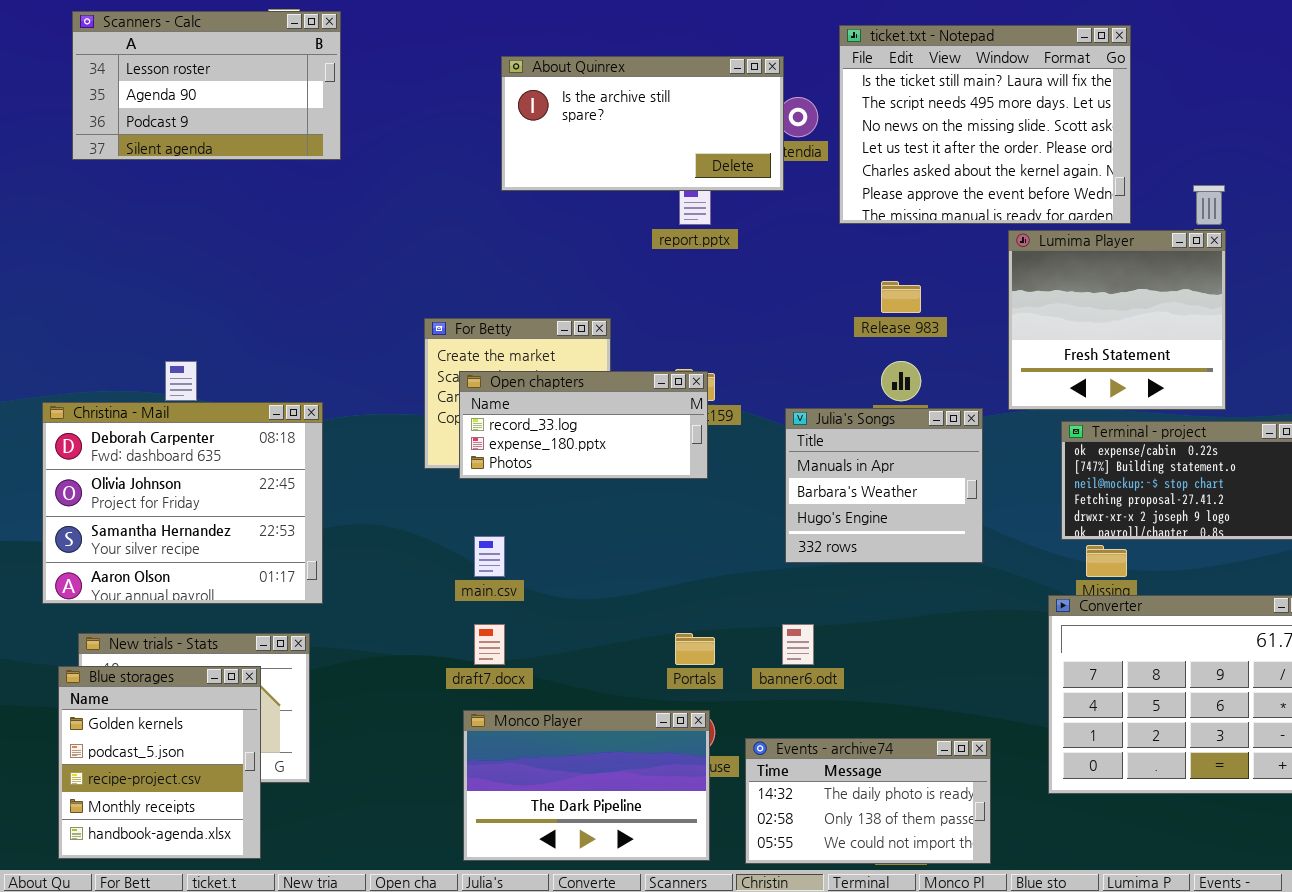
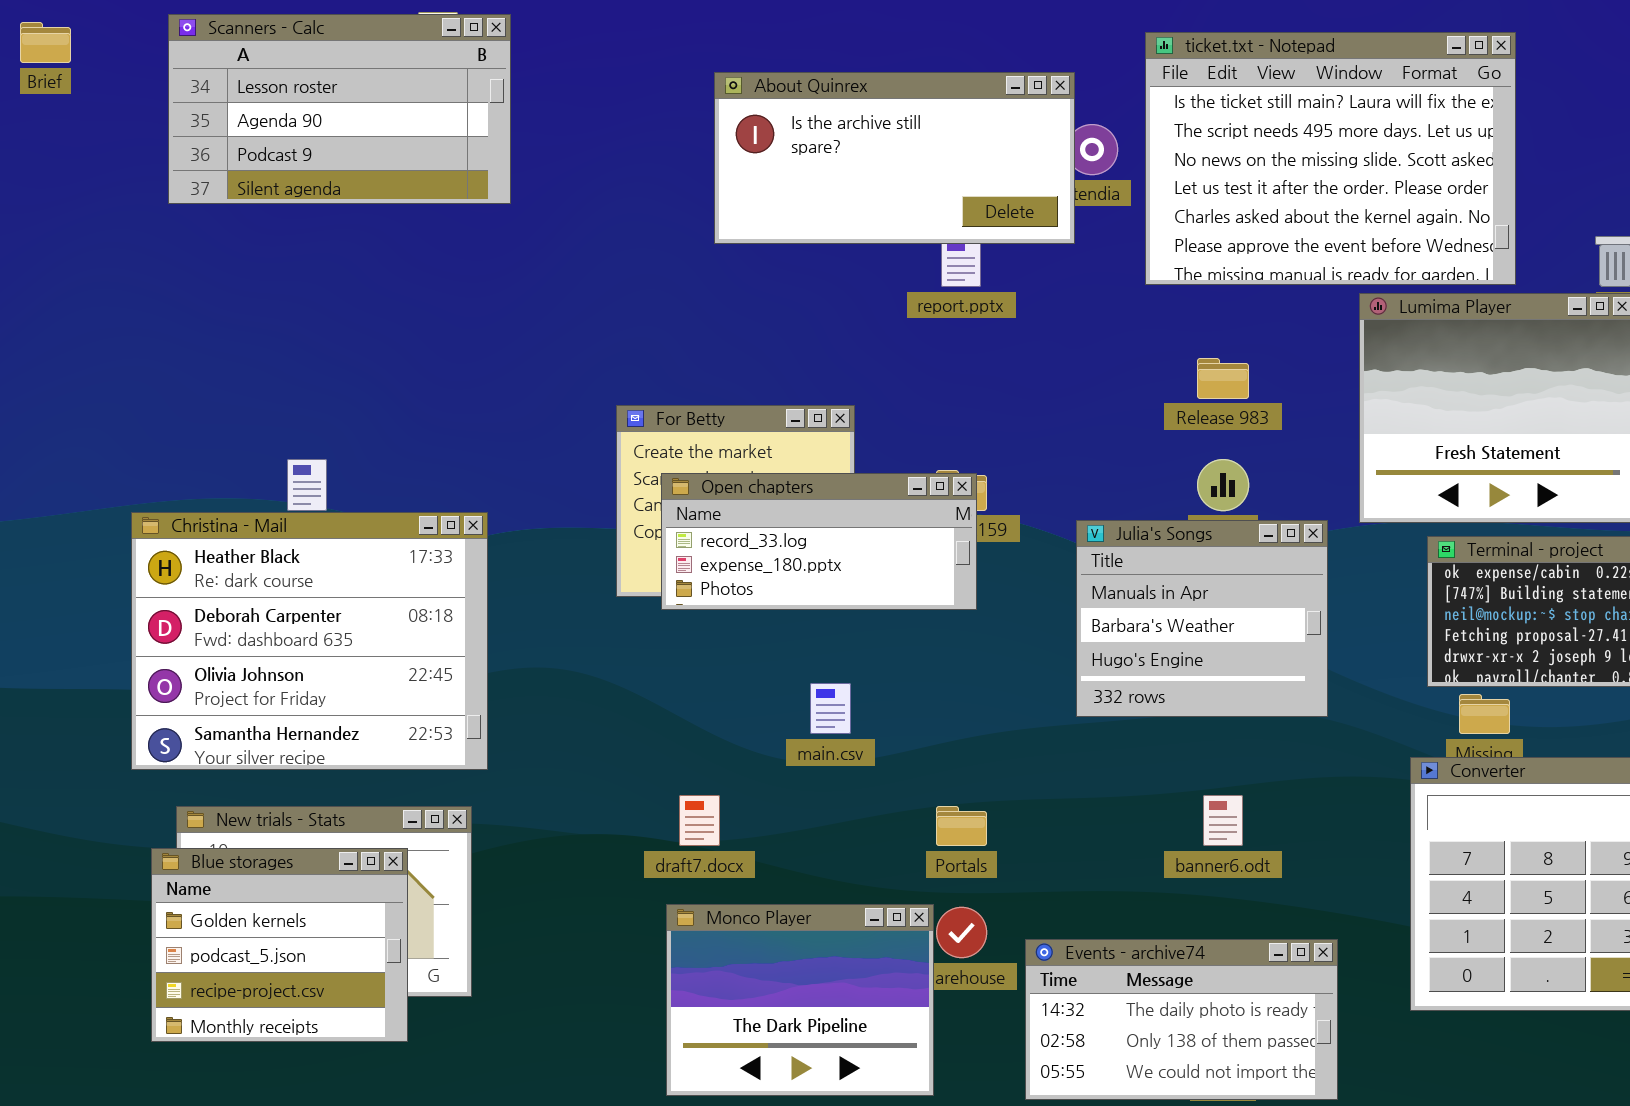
Christina - Mail: [42,402,323,604] -> [131,512,488,770], scrolled up 1 row
main.csv: [474,536,505,577] -> [810,683,851,734], moved
banner6.odt: [782,624,814,665] -> [1203,795,1243,846], moved
Blue storages: [58,666,261,859] -> [151,848,408,1042], resized
Monco Player: [463,710,710,861] -> [666,904,934,1096], resized

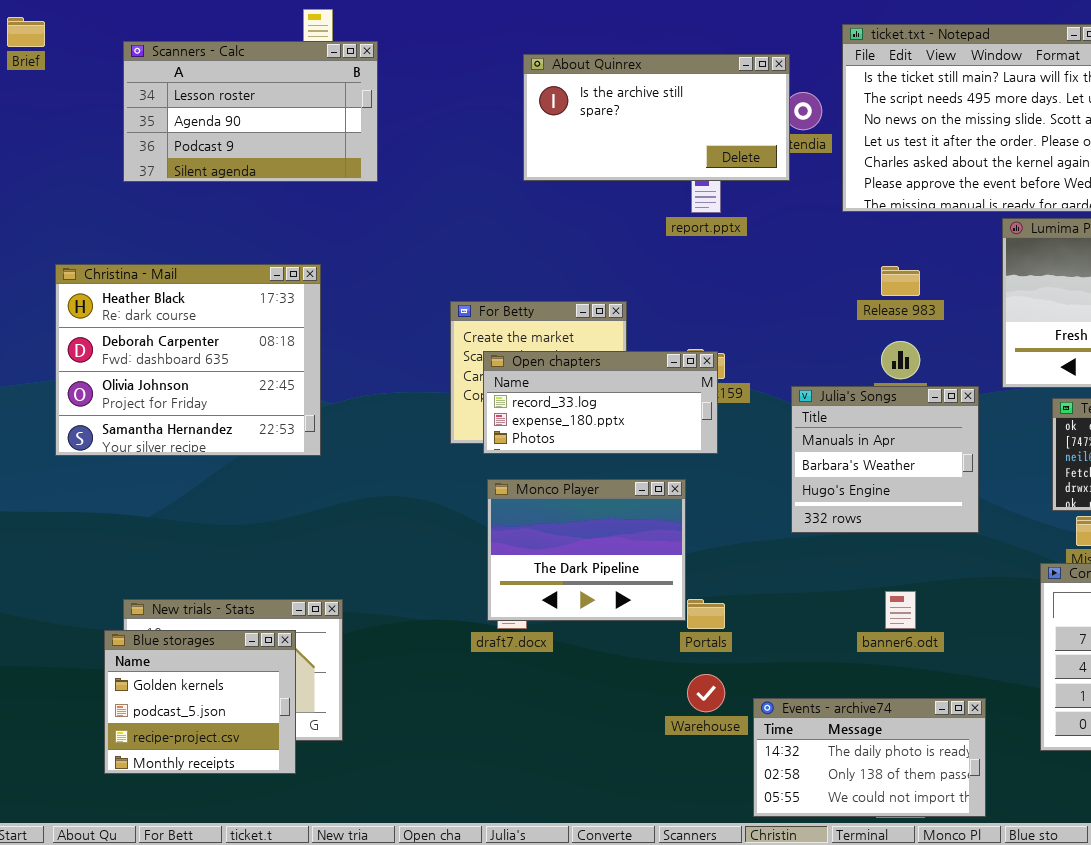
Scanners - Calc: [168,14,511,204] -> [123,41,378,182], moved
Christina - Mail: [131,512,488,770] -> [55,264,321,456], moved
Monco Player: [666,904,934,1096] -> [487,479,686,621], moved

